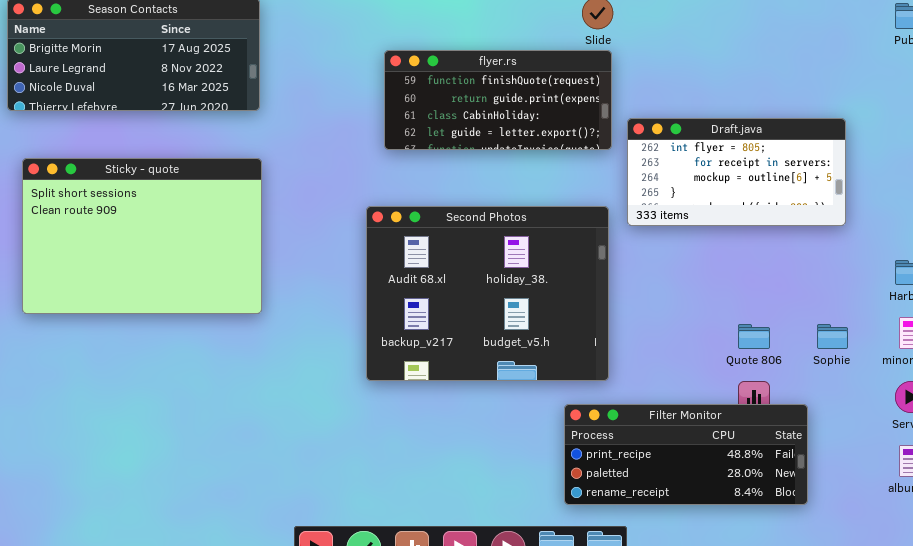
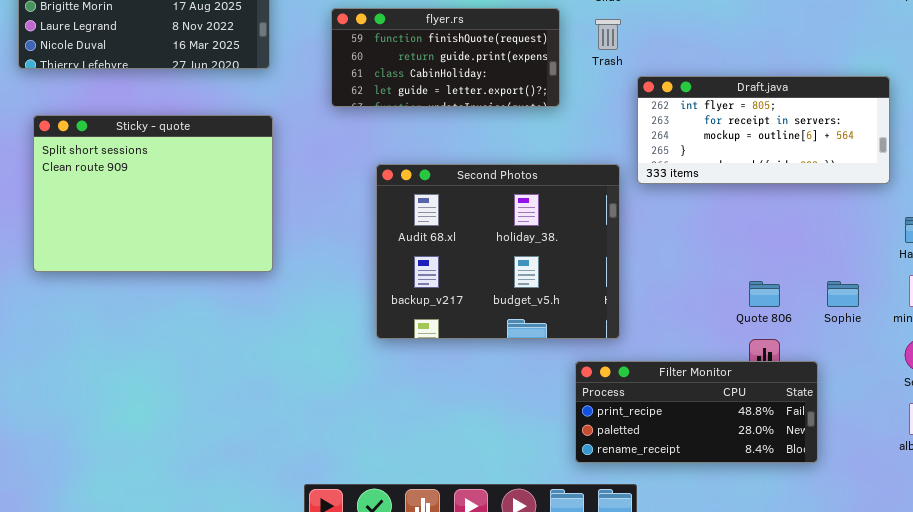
flyer.rs: [384,50,612,150] -> [331,8,560,107], moved
Draft.java: [627,118,846,226] -> [637,76,890,184], resized

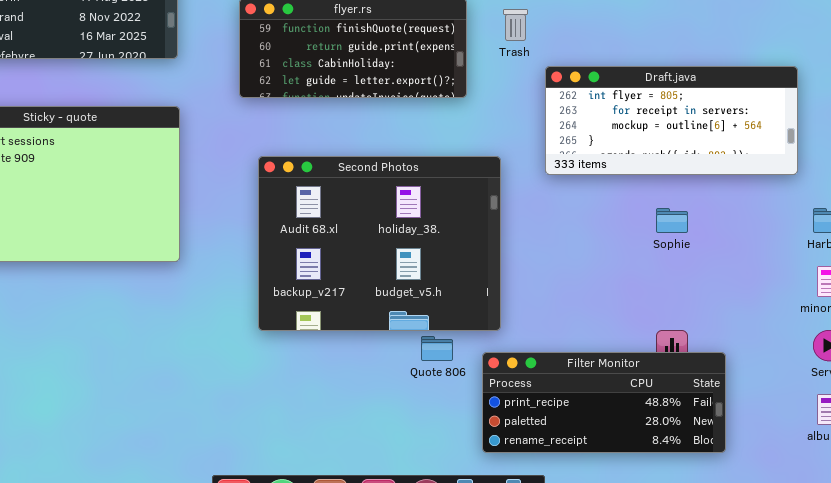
Second Photos: [376,164,620,339] -> [258,156,501,331], moved
Quote 806: [749,281,780,307] -> [421,336,453,361], moved
Sophie: [827,281,859,307] -> [656,208,688,233], moved

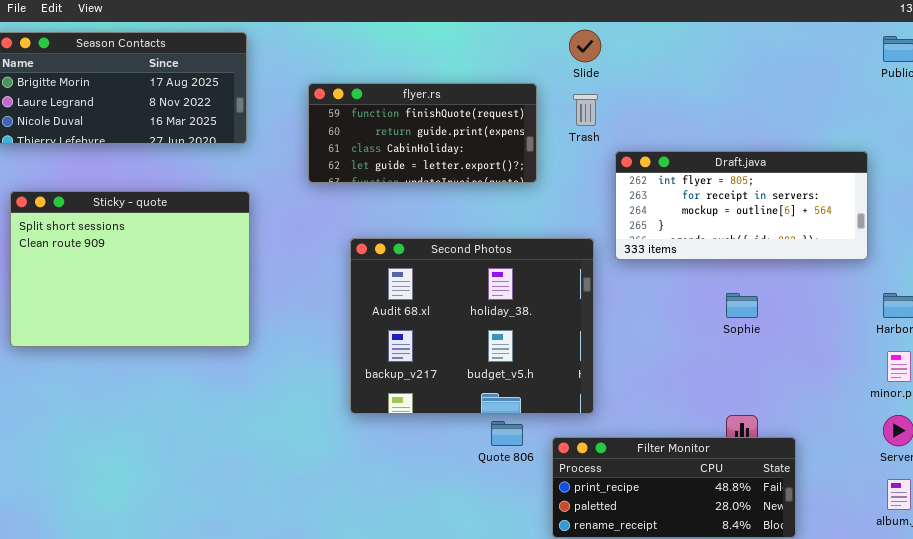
Second Photos: [258,156,501,331] -> [350,238,594,414], moved

